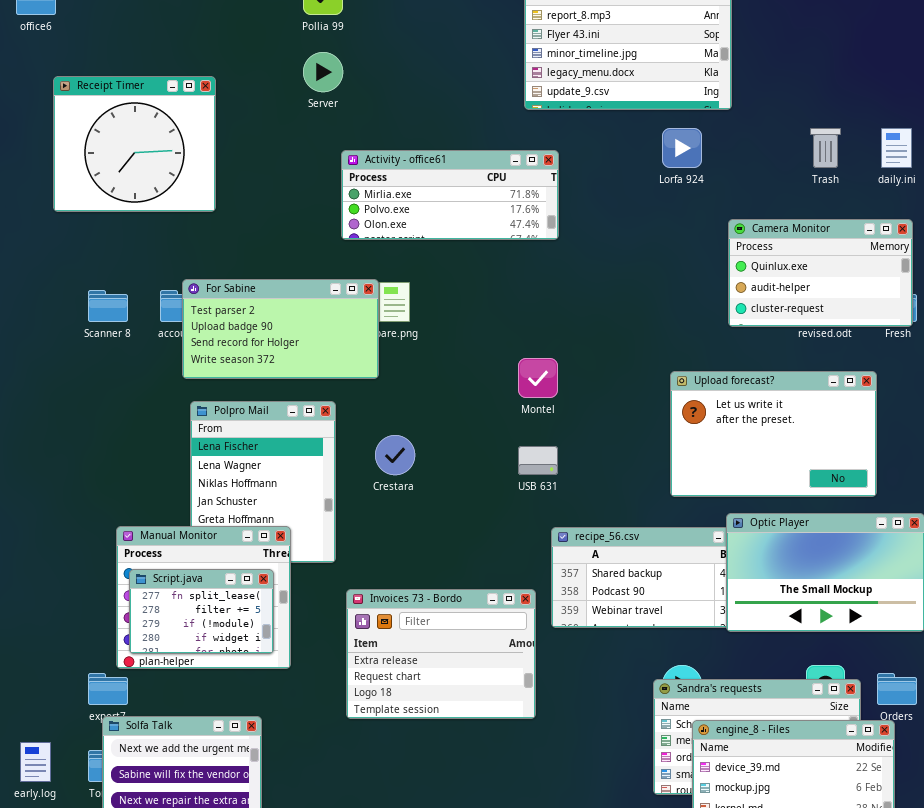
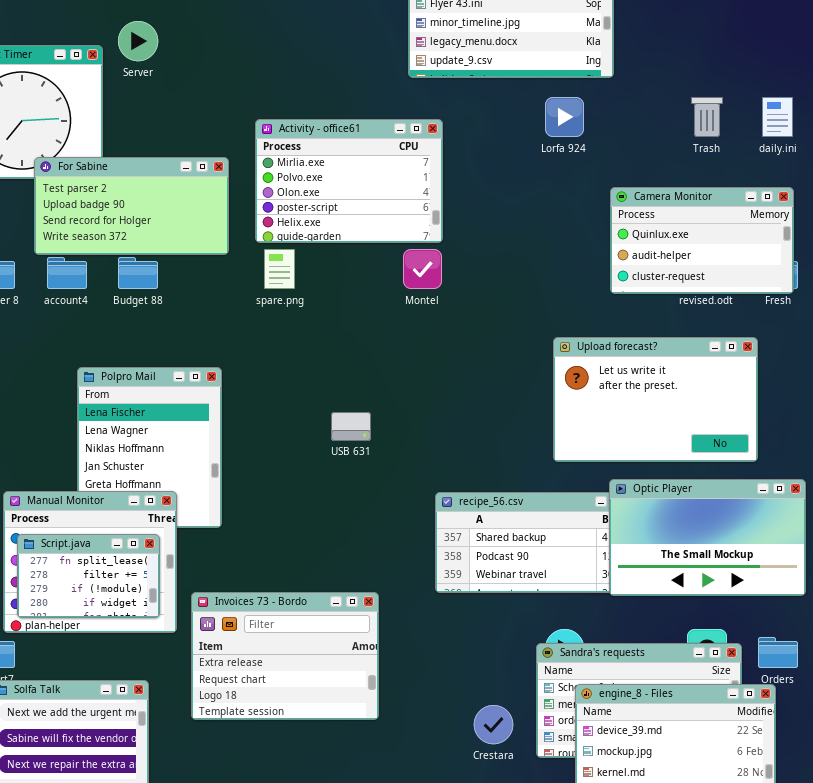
Server: [303,52,343,92] -> [118,21,158,61], moved
Activity - office61: [341,150,559,240] -> [255,119,443,243], resized
For Sabine: [182,279,379,379] -> [34,157,229,255], moved
Montel: [518,358,558,398] -> [403,249,442,289], moved
Crestara: [375,435,415,475] -> [474,705,513,744], moved
USB 631: [518,446,558,475] -> [331,412,371,441], moved
Invoices 73 - Bordo: [346,589,536,719] -> [191,592,379,720], moved

